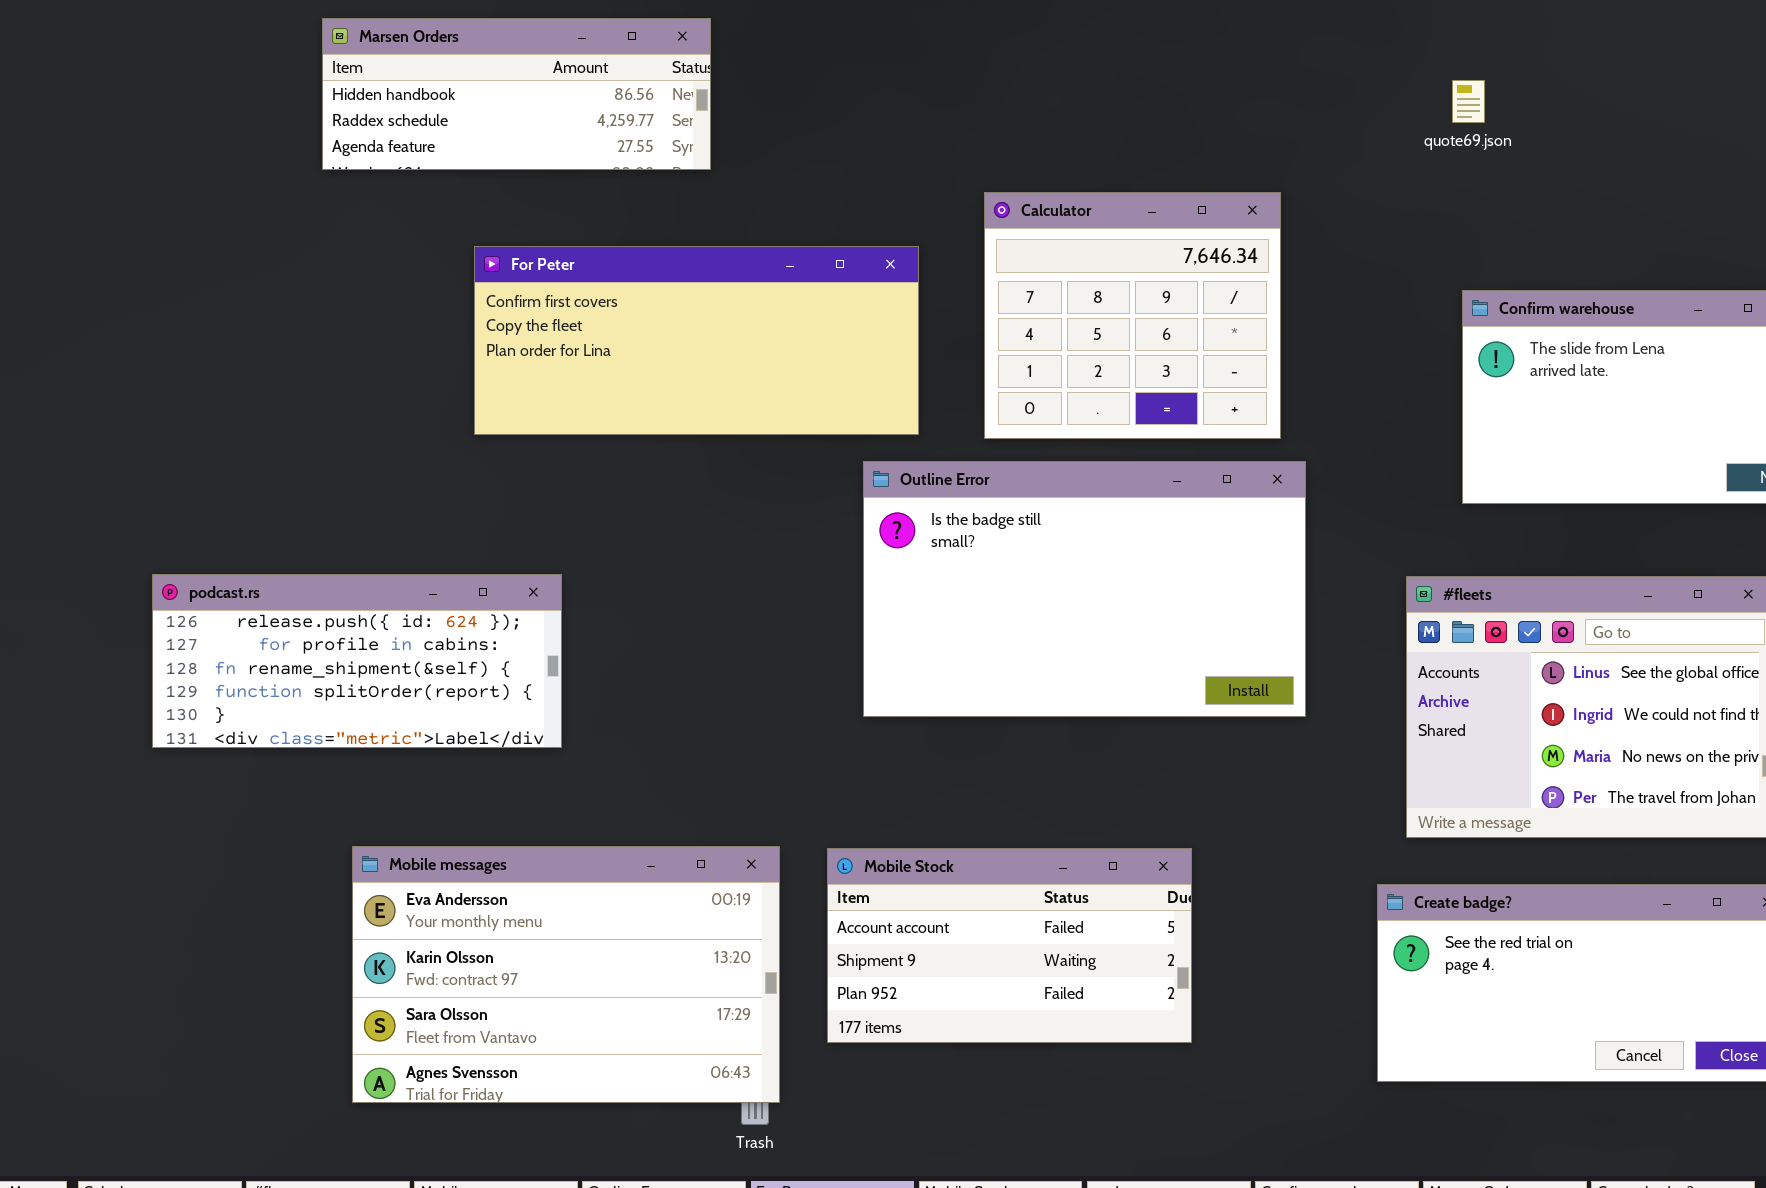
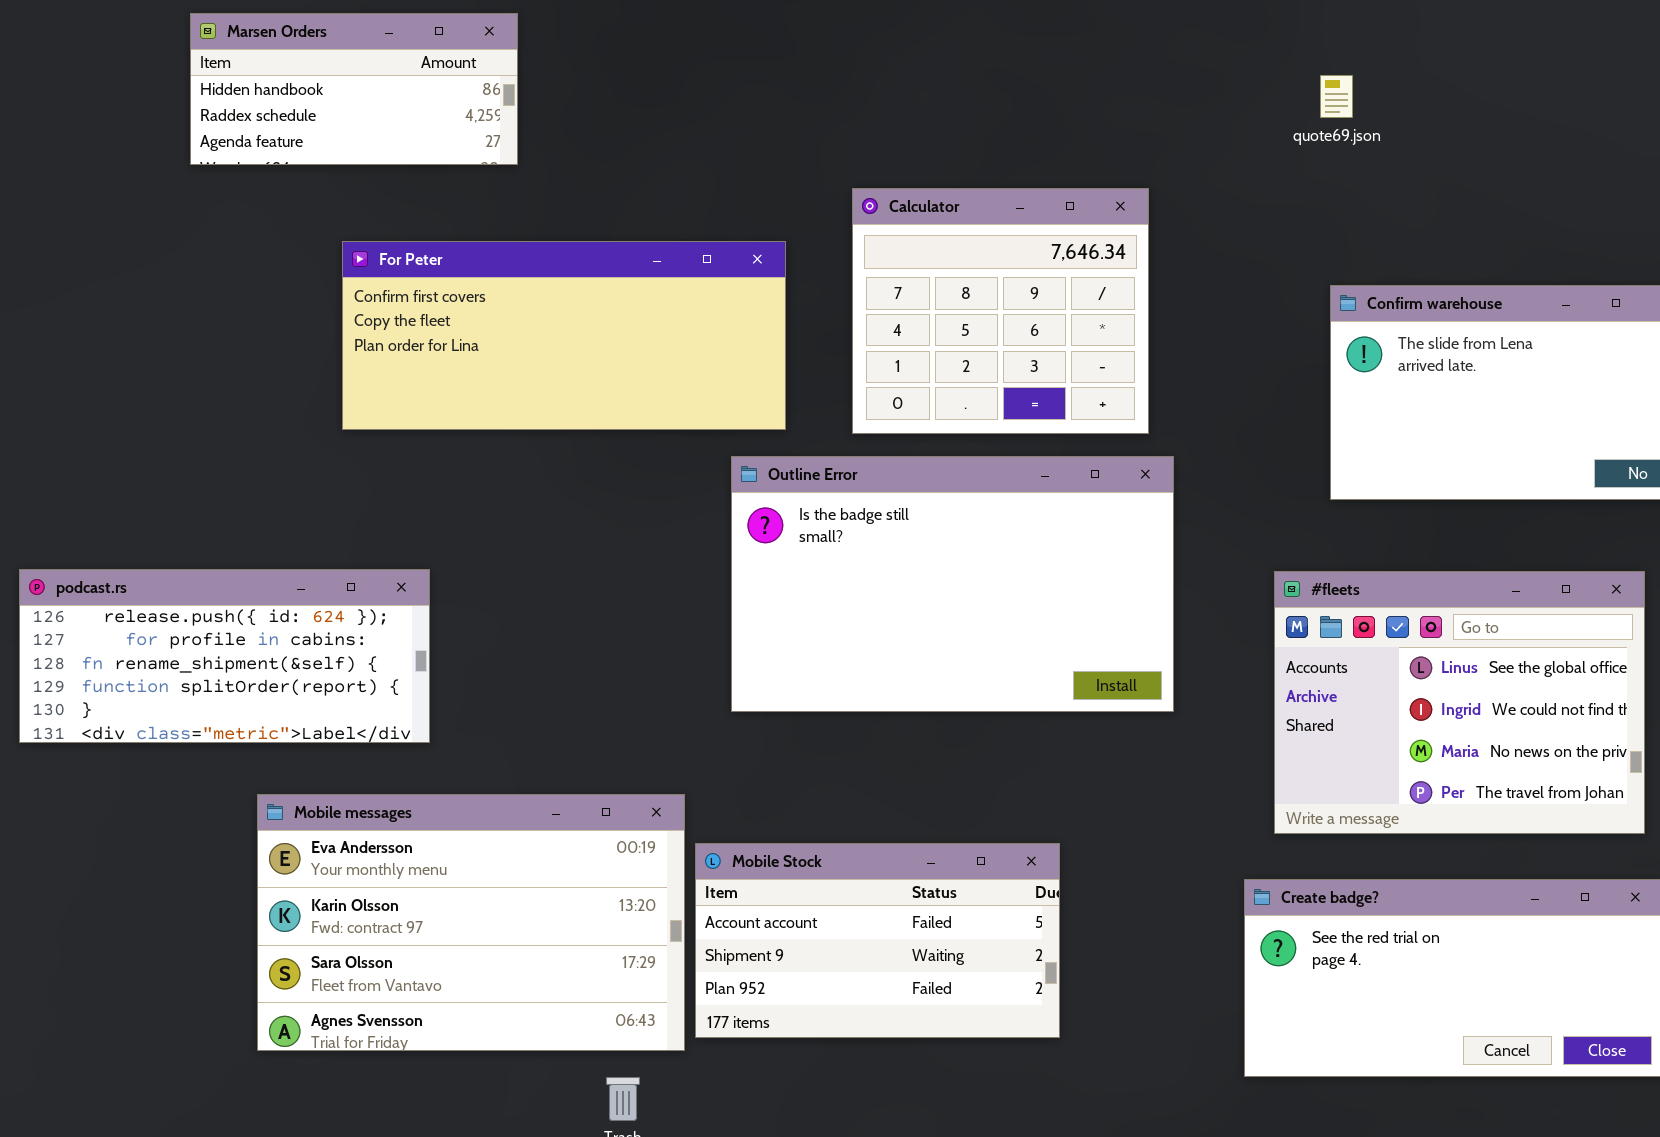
Marsen Orders: [322,18,711,170] -> [190,13,518,165], resized
Mobile messages: [352,846,780,1103] -> [257,794,685,1051], moved

